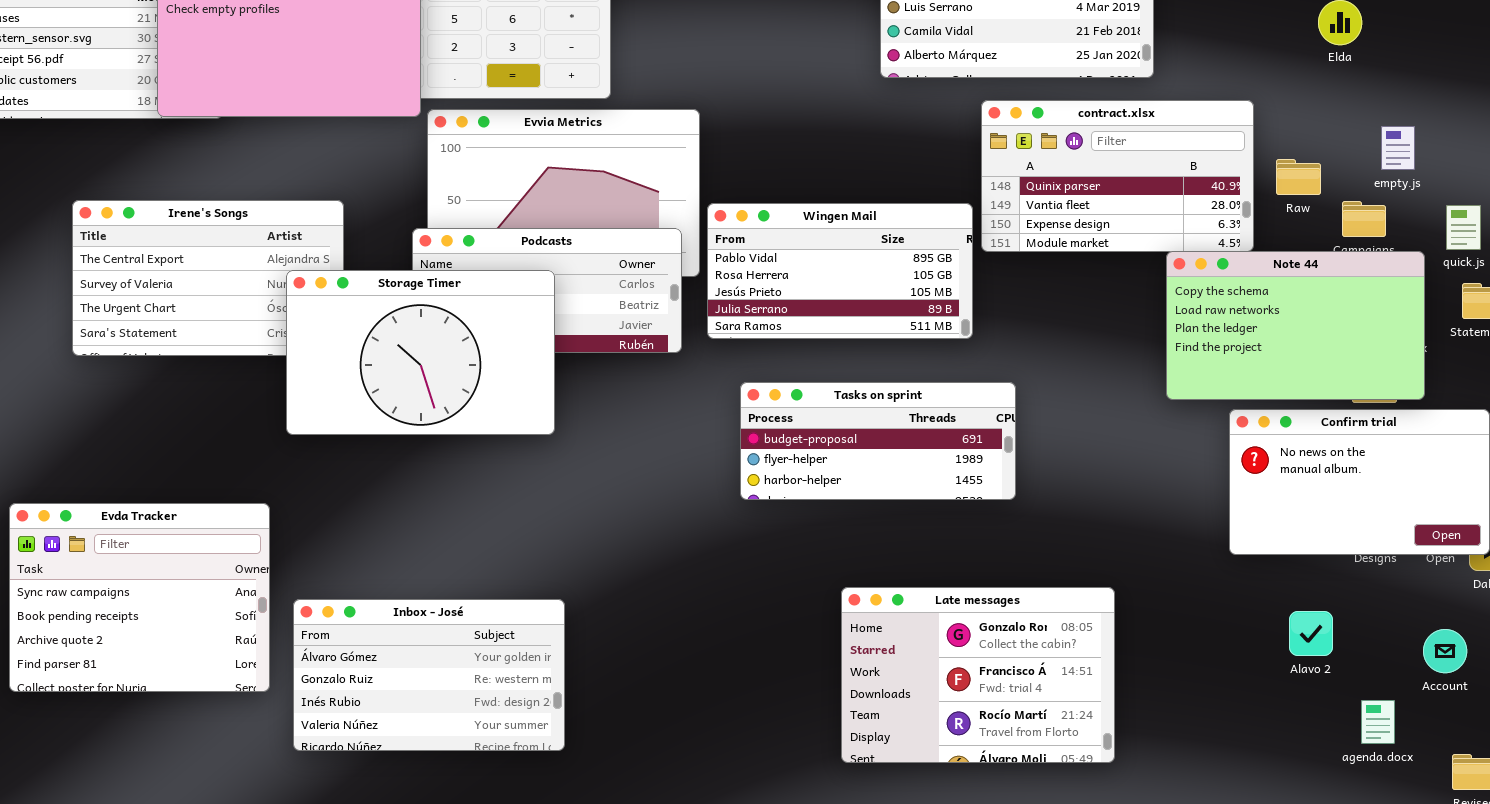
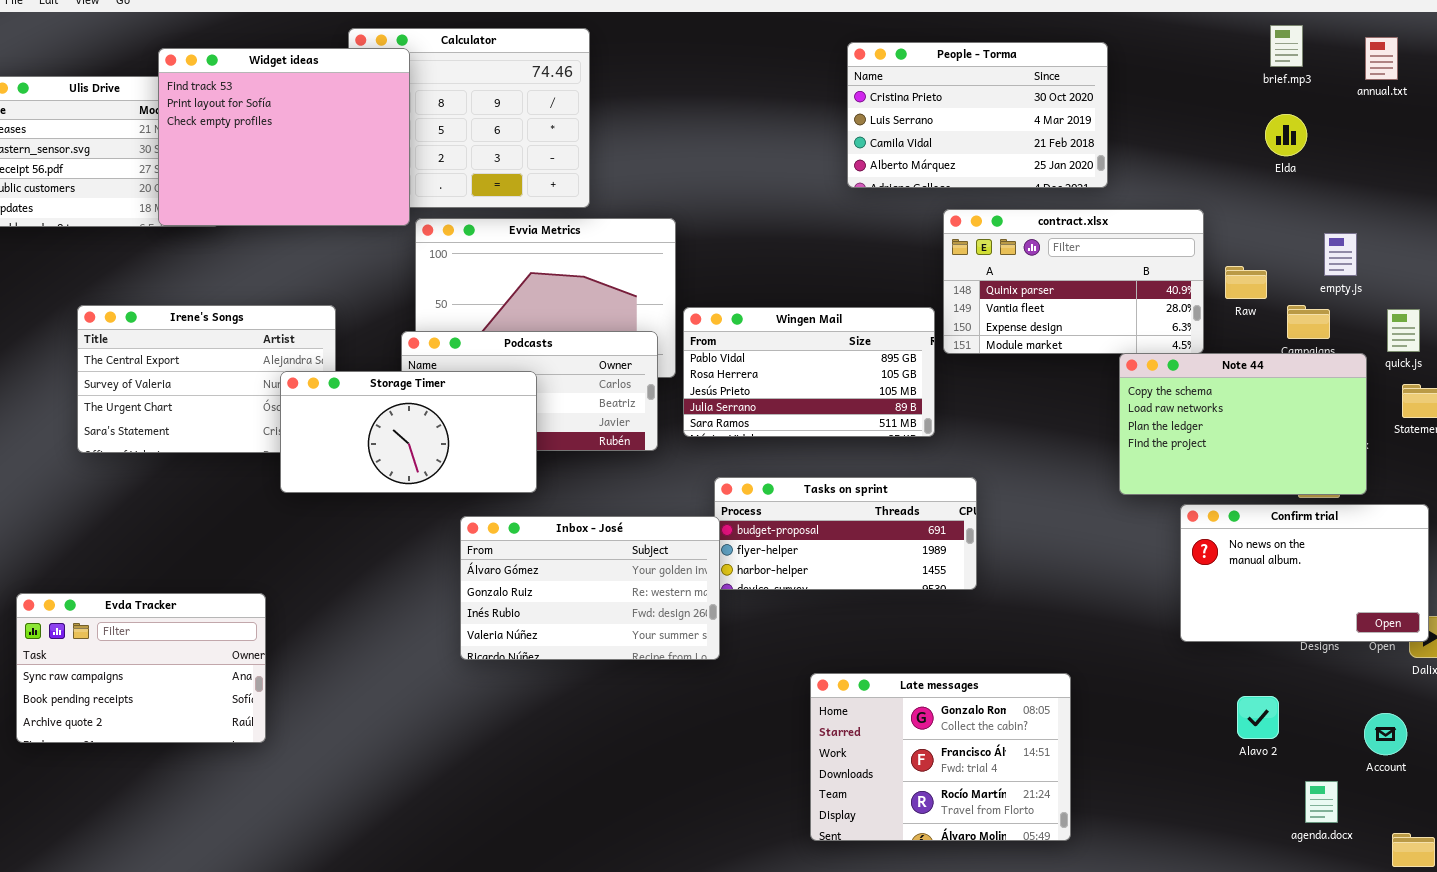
Storage Timer: [286,270,555,435] -> [280,371,537,493], resized
Evda Tracker: [9,503,270,692] -> [16,593,266,743], resized
Inbox - José: [293,599,565,751] -> [460,516,720,660], moved

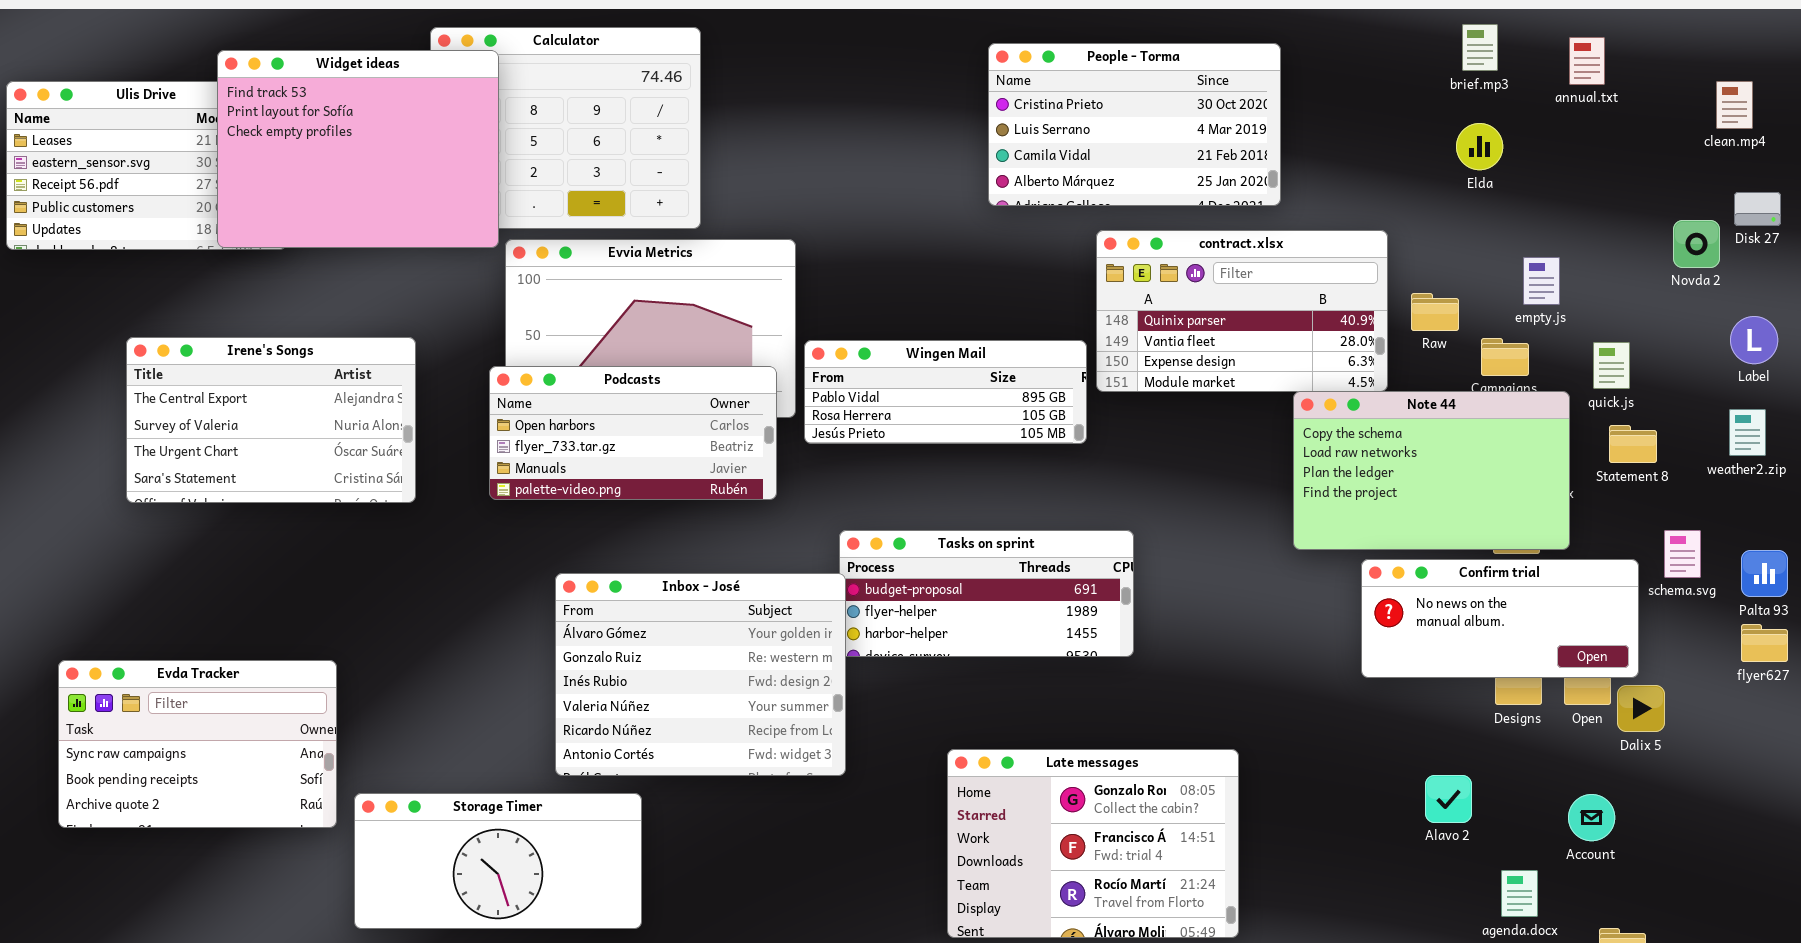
Wingen Mail: [683,307,935,437] -> [804,340,1087,444], resized
Storage Timer: [280,371,537,493] -> [354,793,642,929], moved
Confirm trial: [1180,504,1429,642] -> [1361,559,1639,678], resized
Inbox - José: [460,516,720,660] -> [555,573,846,776], resized

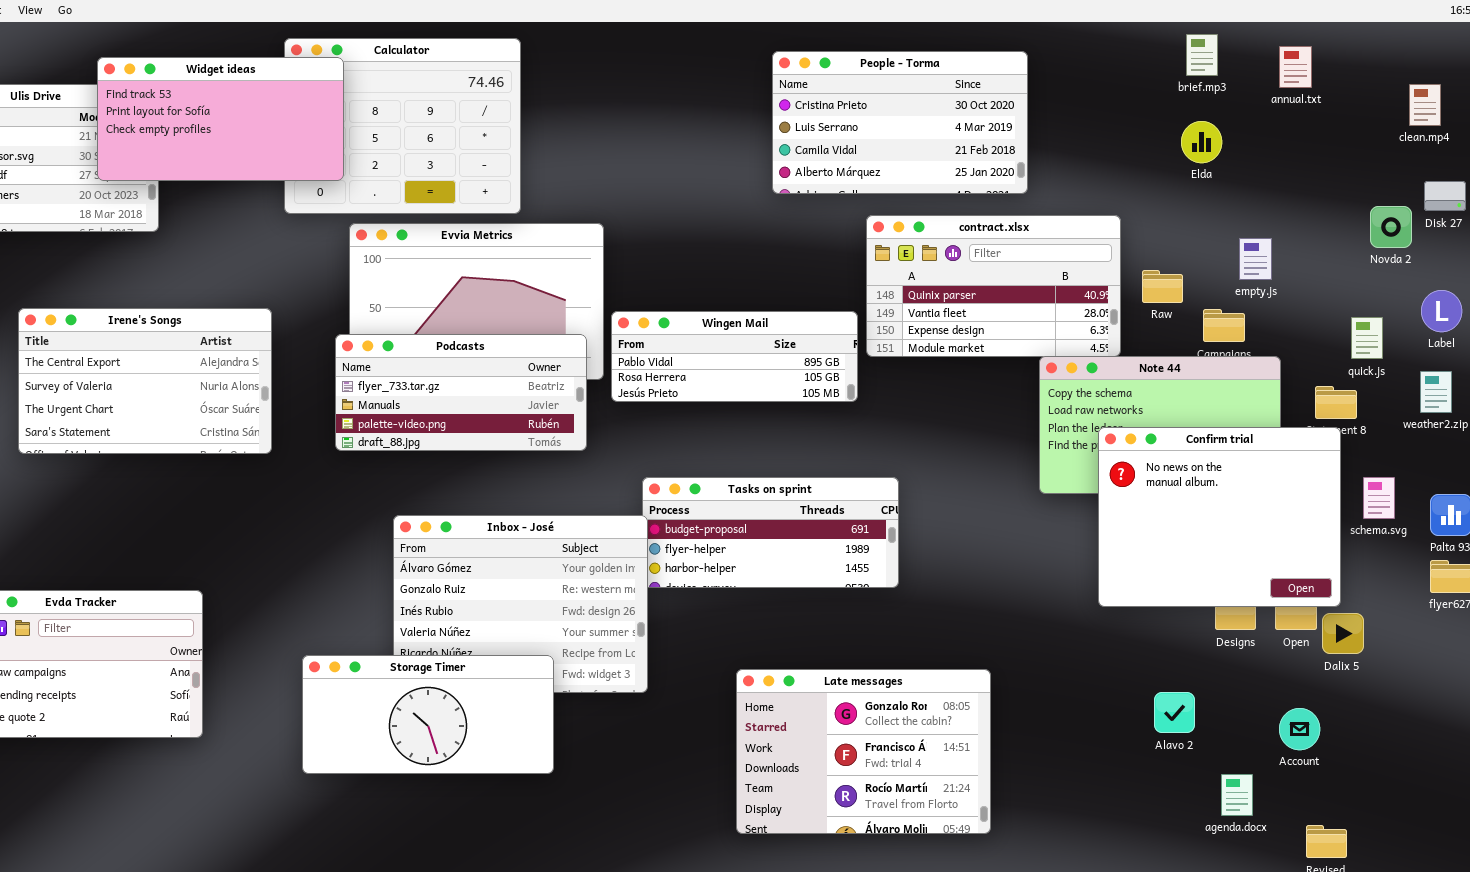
Widget ideas: [217,50,499,248] -> [97,57,344,181], resized
quick.js: [1593,342,1630,389] -> [1351,317,1383,359], moved
Podcasts: [489,366,777,500] -> [335,334,587,451], scrolled down 1 row
Confirm trial: [1361,559,1639,678] -> [1098,427,1341,607], resized
Storage Timer: [354,793,642,929] -> [302,655,554,774], moved

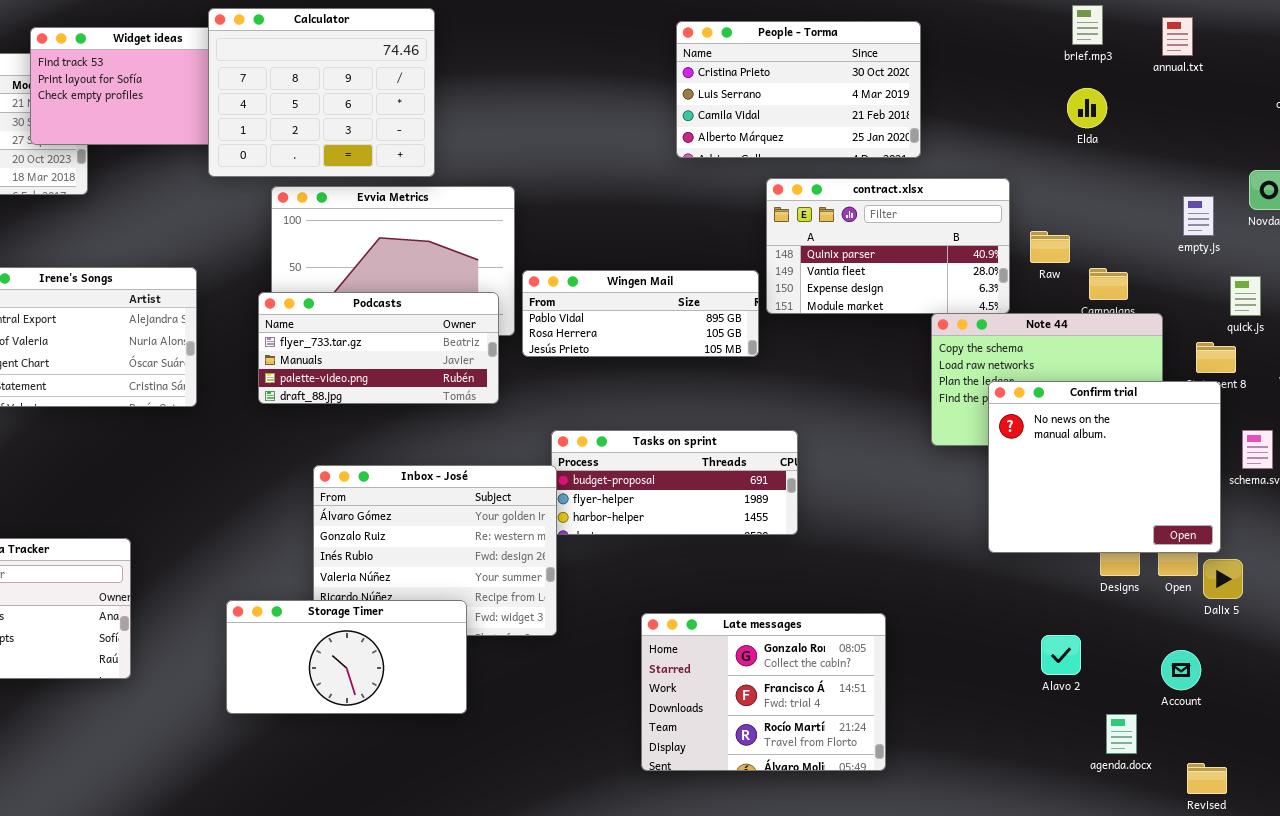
Calculator: [284,38,521,214] -> [208,8,435,177], raised
empty.js: [1239,238,1272,280] -> [1183,196,1214,236], moved

